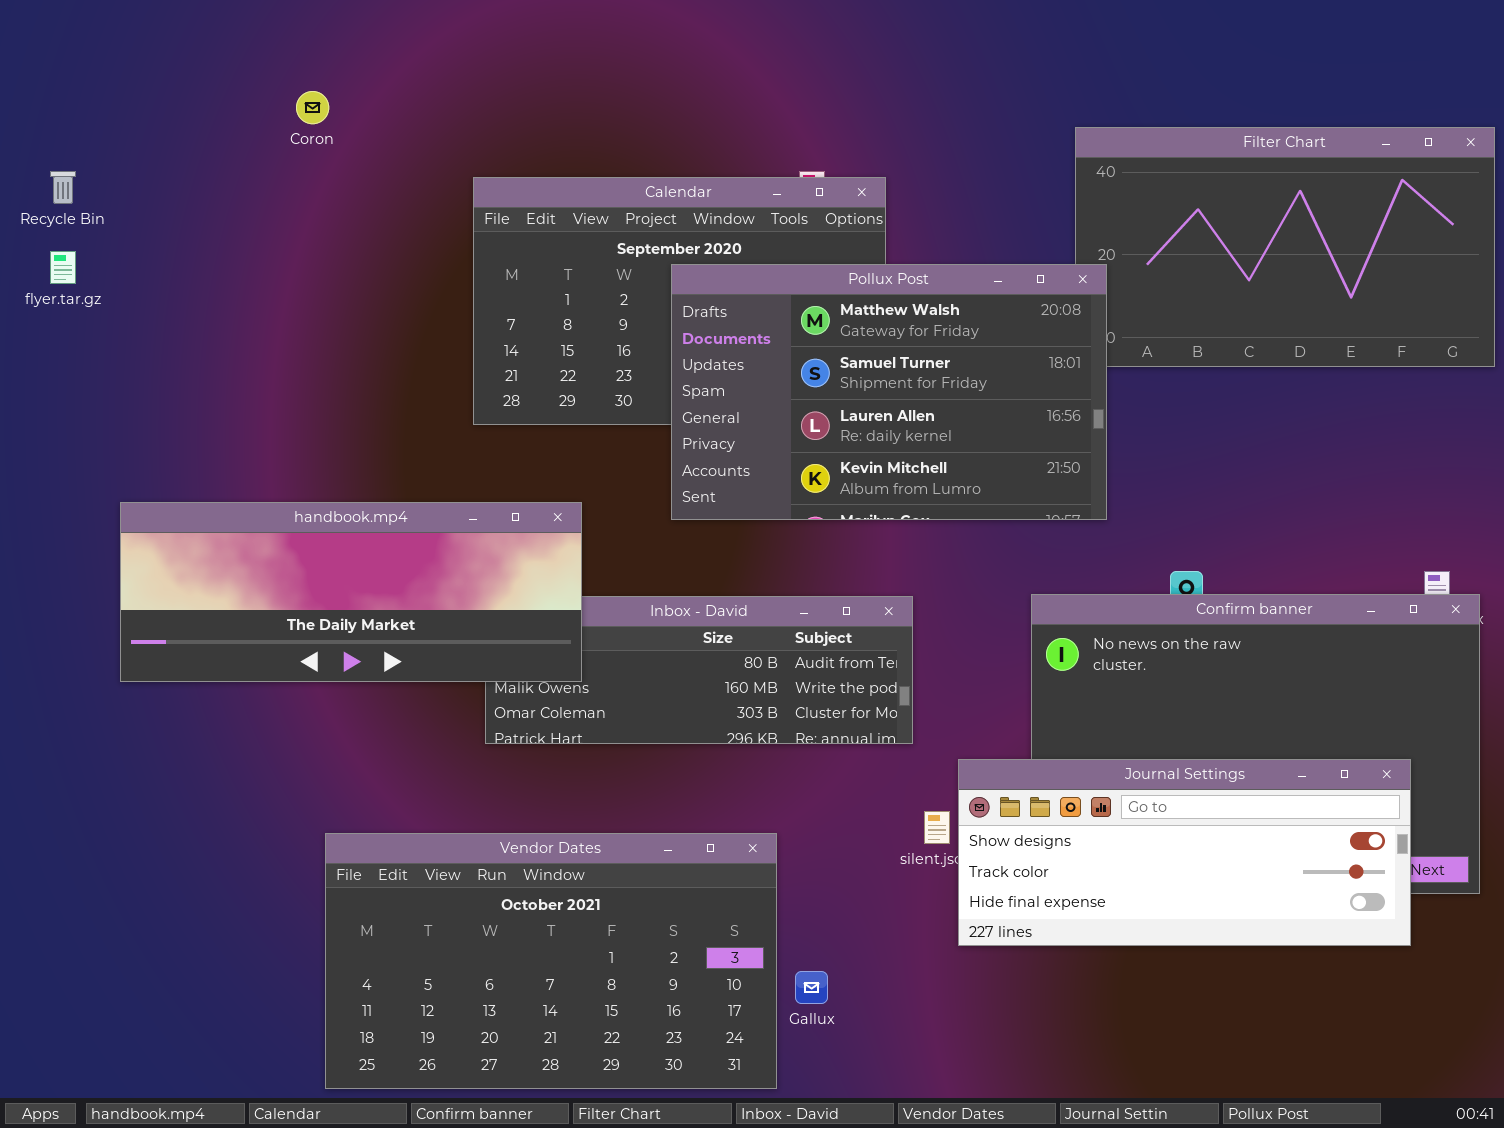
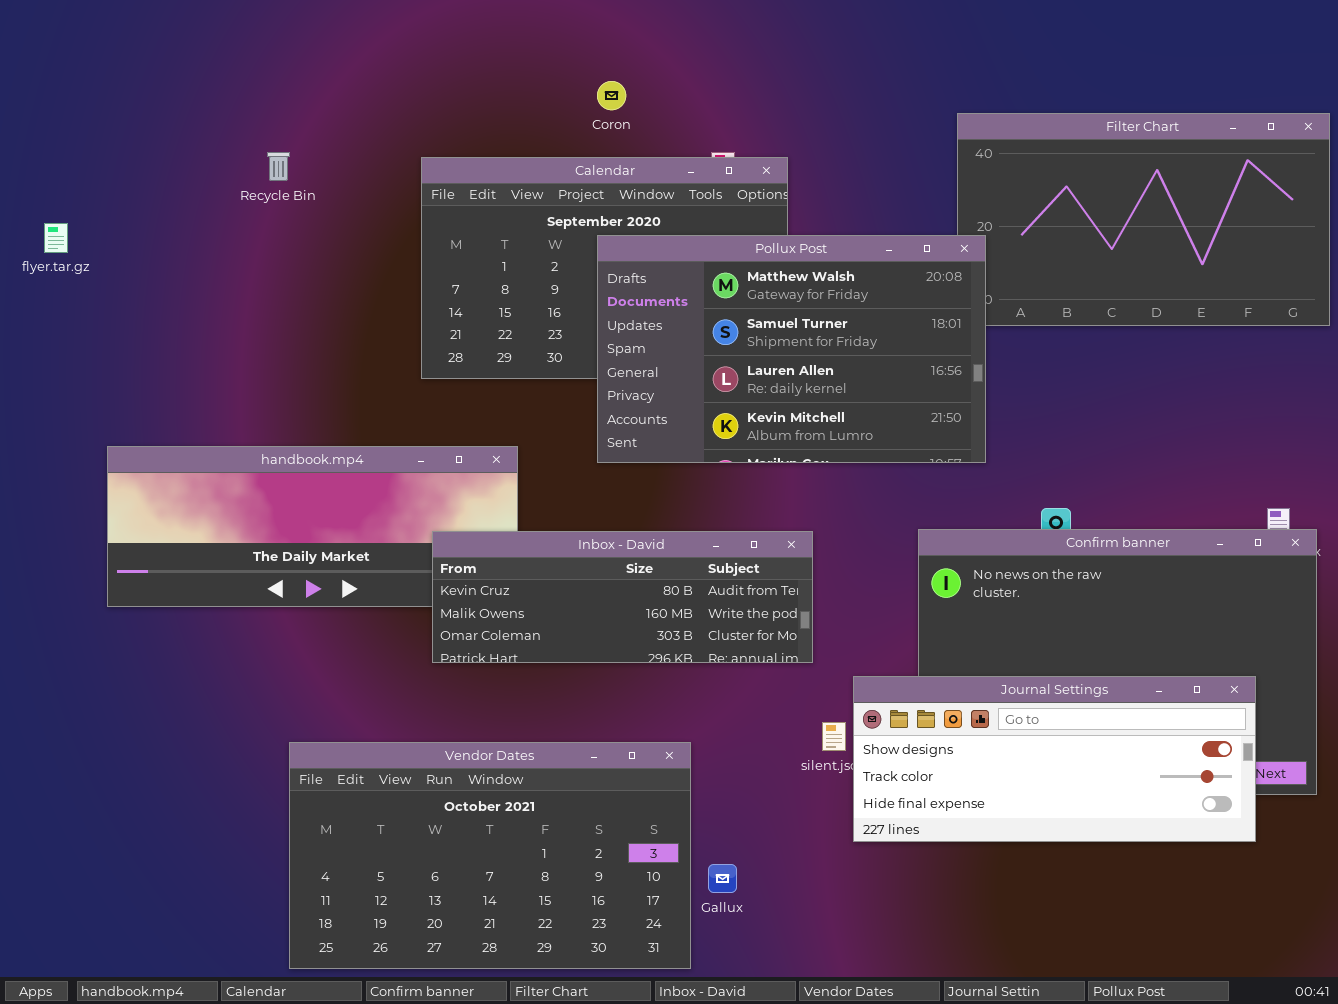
Coron: [296,91,329,124] -> [597,81,626,110], moved
Recycle Bin: [50,171,76,204] -> [267,152,290,181], moved
Inbox - David: [485,596,913,744] -> [432,531,813,663], raised

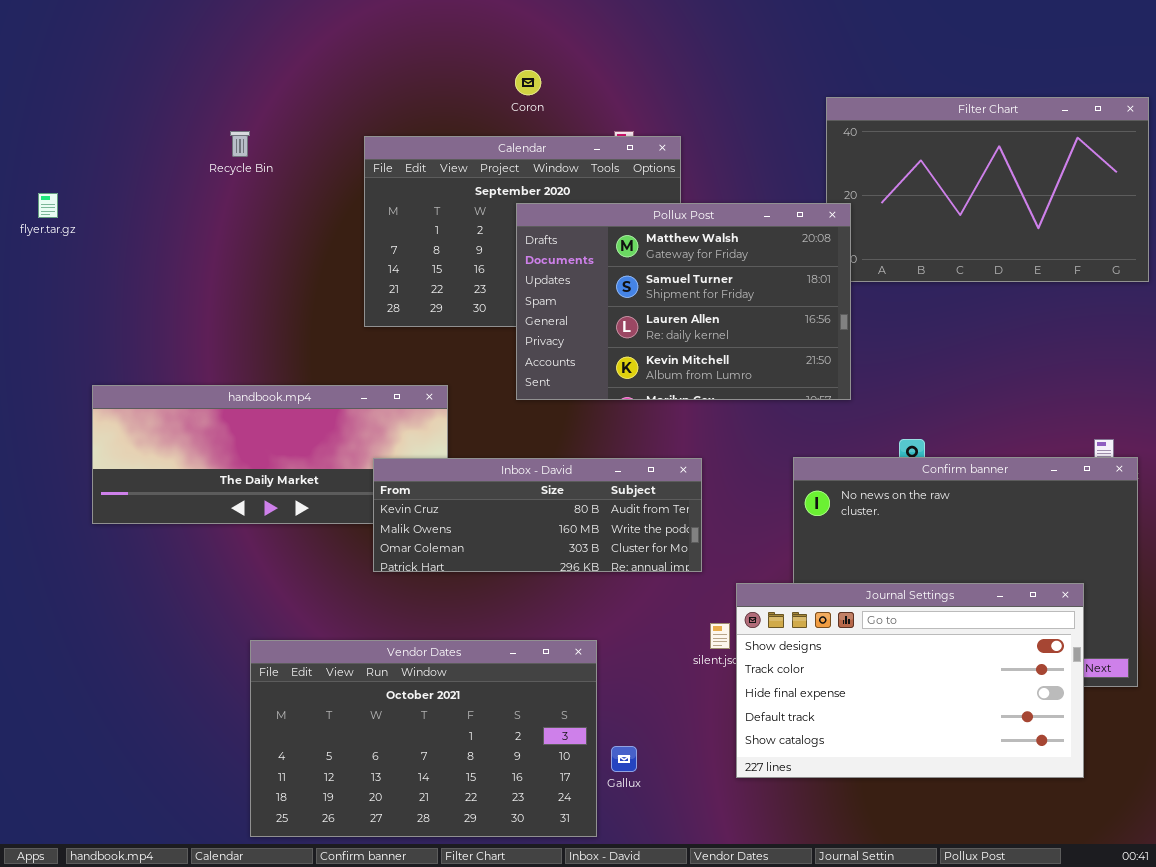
Journal Settings: [853,676,1256,842] -> [736,583,1084,778], resized

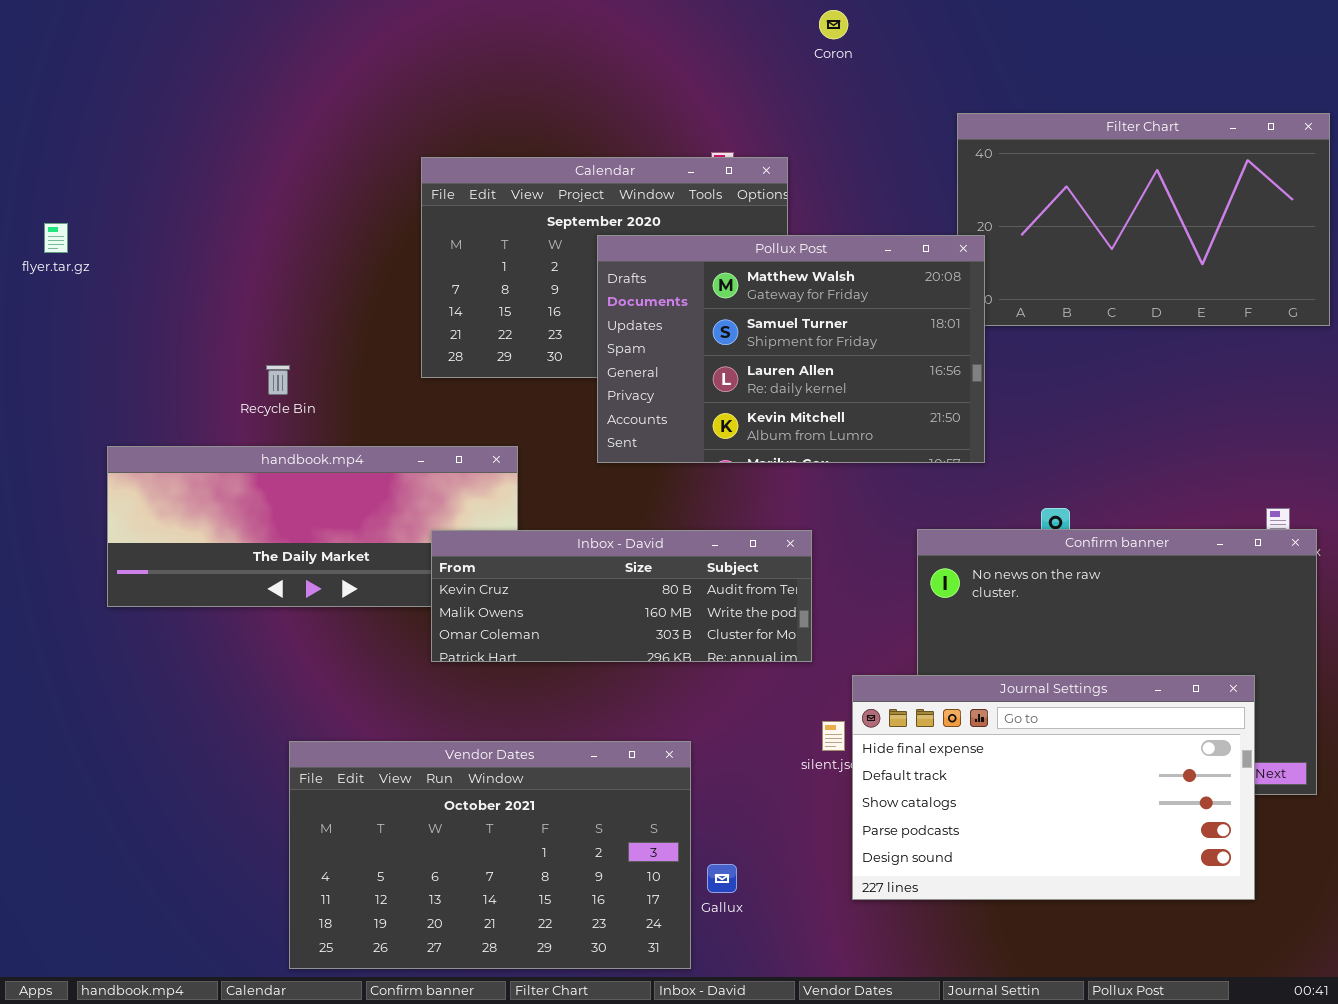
Coron: [515,70,541,95] -> [819,10,848,39], moved
Recycle Bin: [230,131,250,157] -> [266,365,290,395], moved
Journal Settings: [736,583,1084,778] -> [852,675,1255,900], scrolled down 2 rows

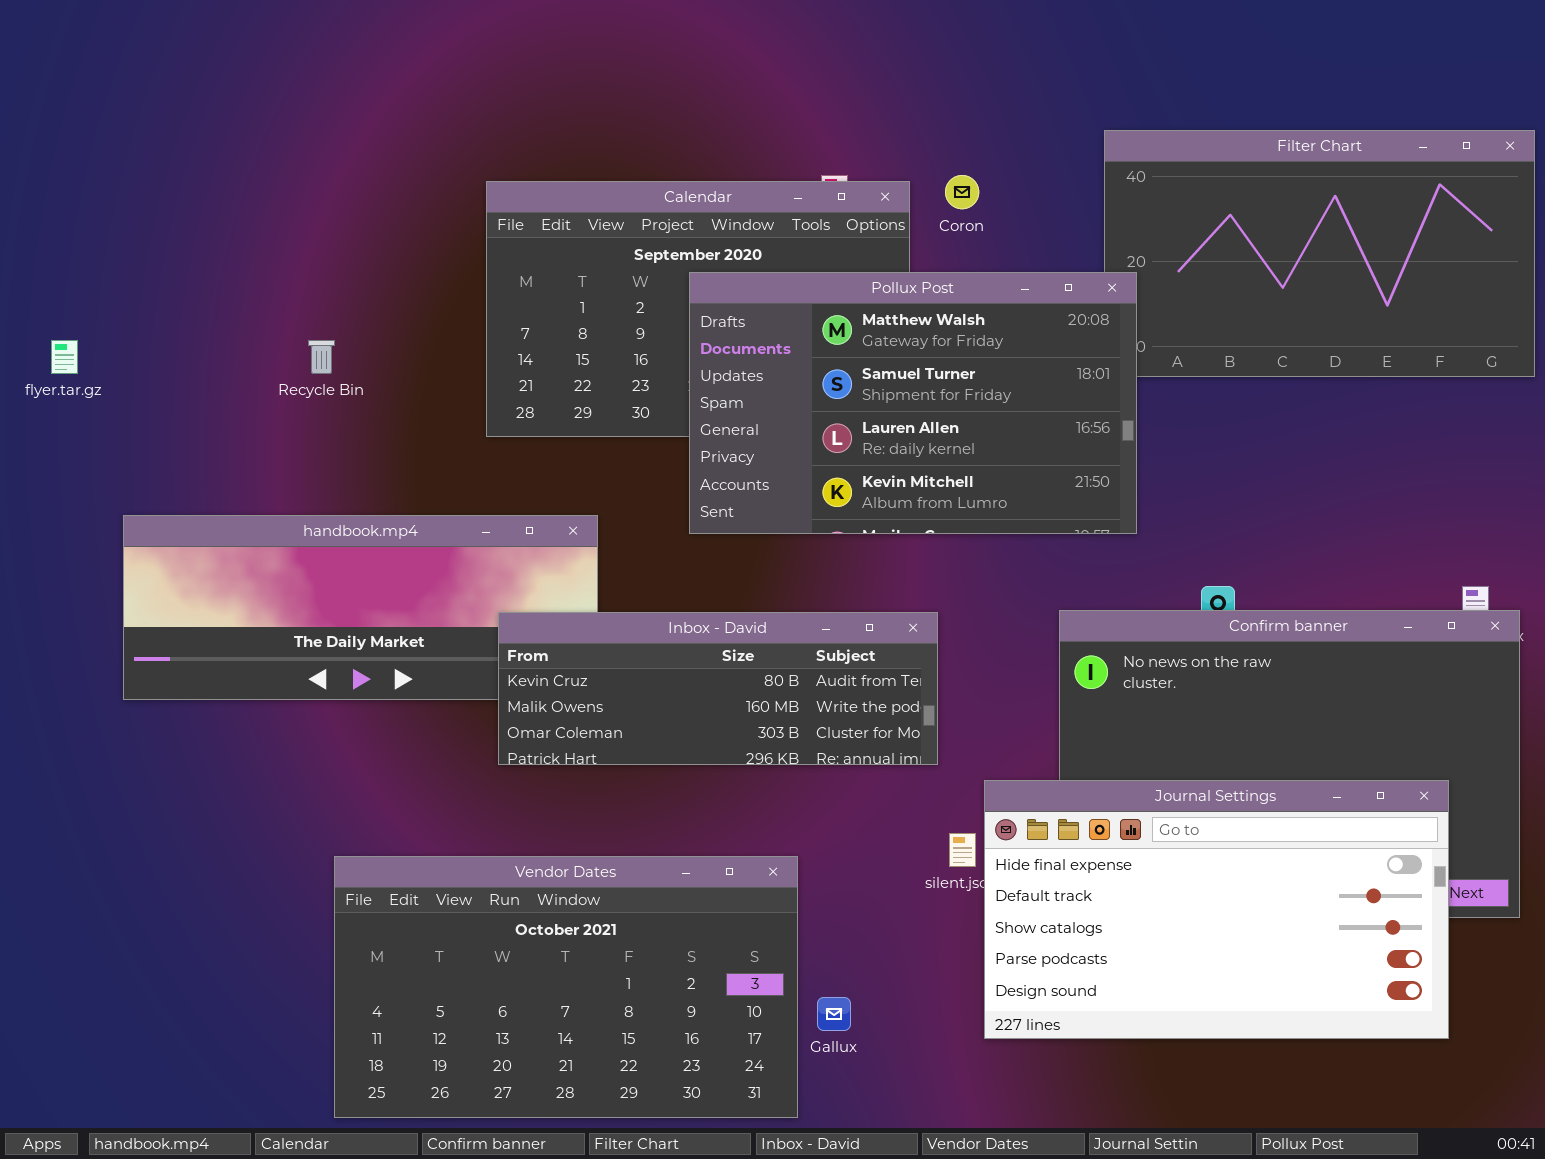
Coron: [819,10,848,39] -> [945,175,979,209], moved
flyer.tar.gz: [44,223,68,253] -> [51,340,78,374], moved
Recycle Bin: [266,365,290,395] -> [308,340,335,374], moved

